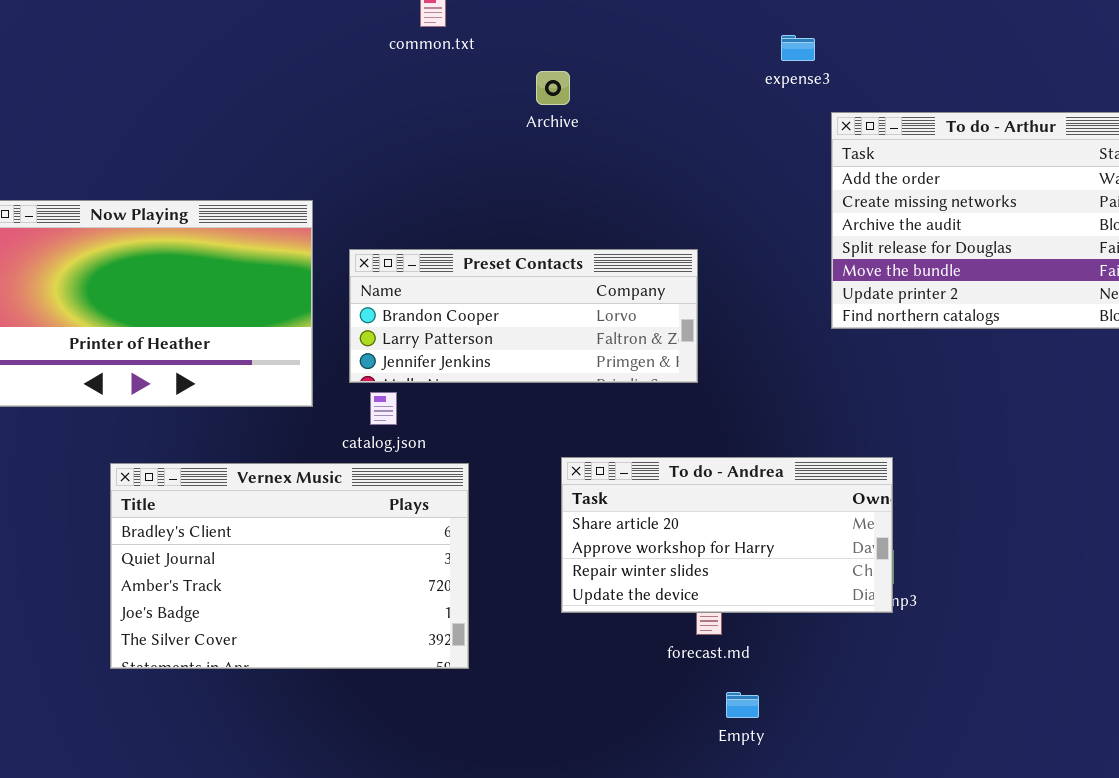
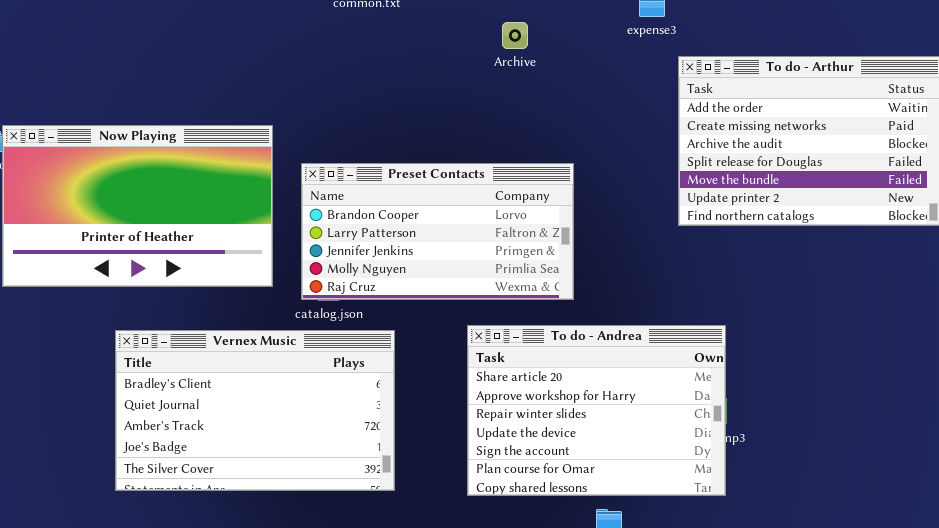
Archive: [536,71,570,105] -> [502,22,528,49], moved
Preset Contacts: [349,249,698,383] -> [301,163,574,300], resized
To do - Andrea: [561,457,893,613] -> [467,325,726,496], resized

